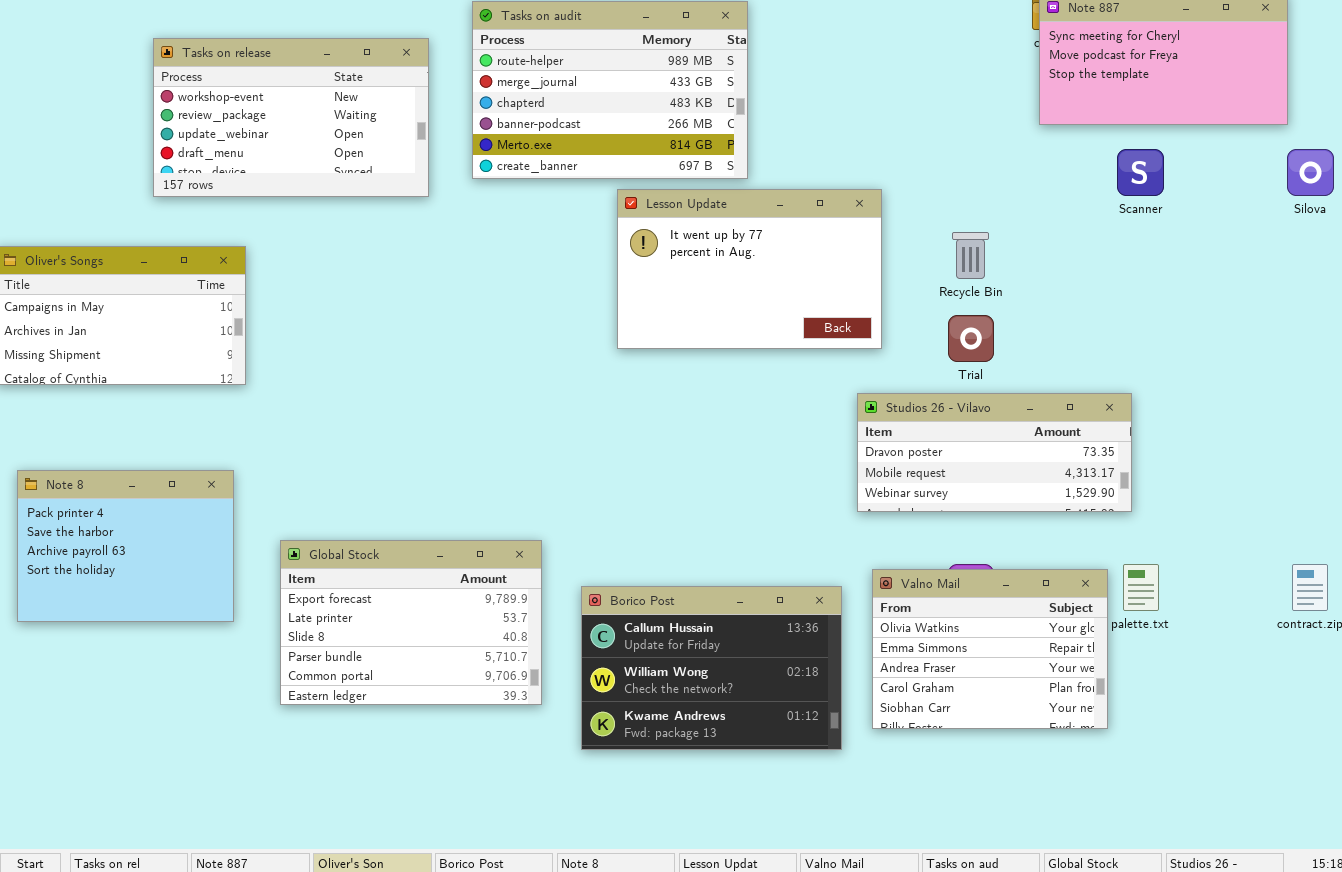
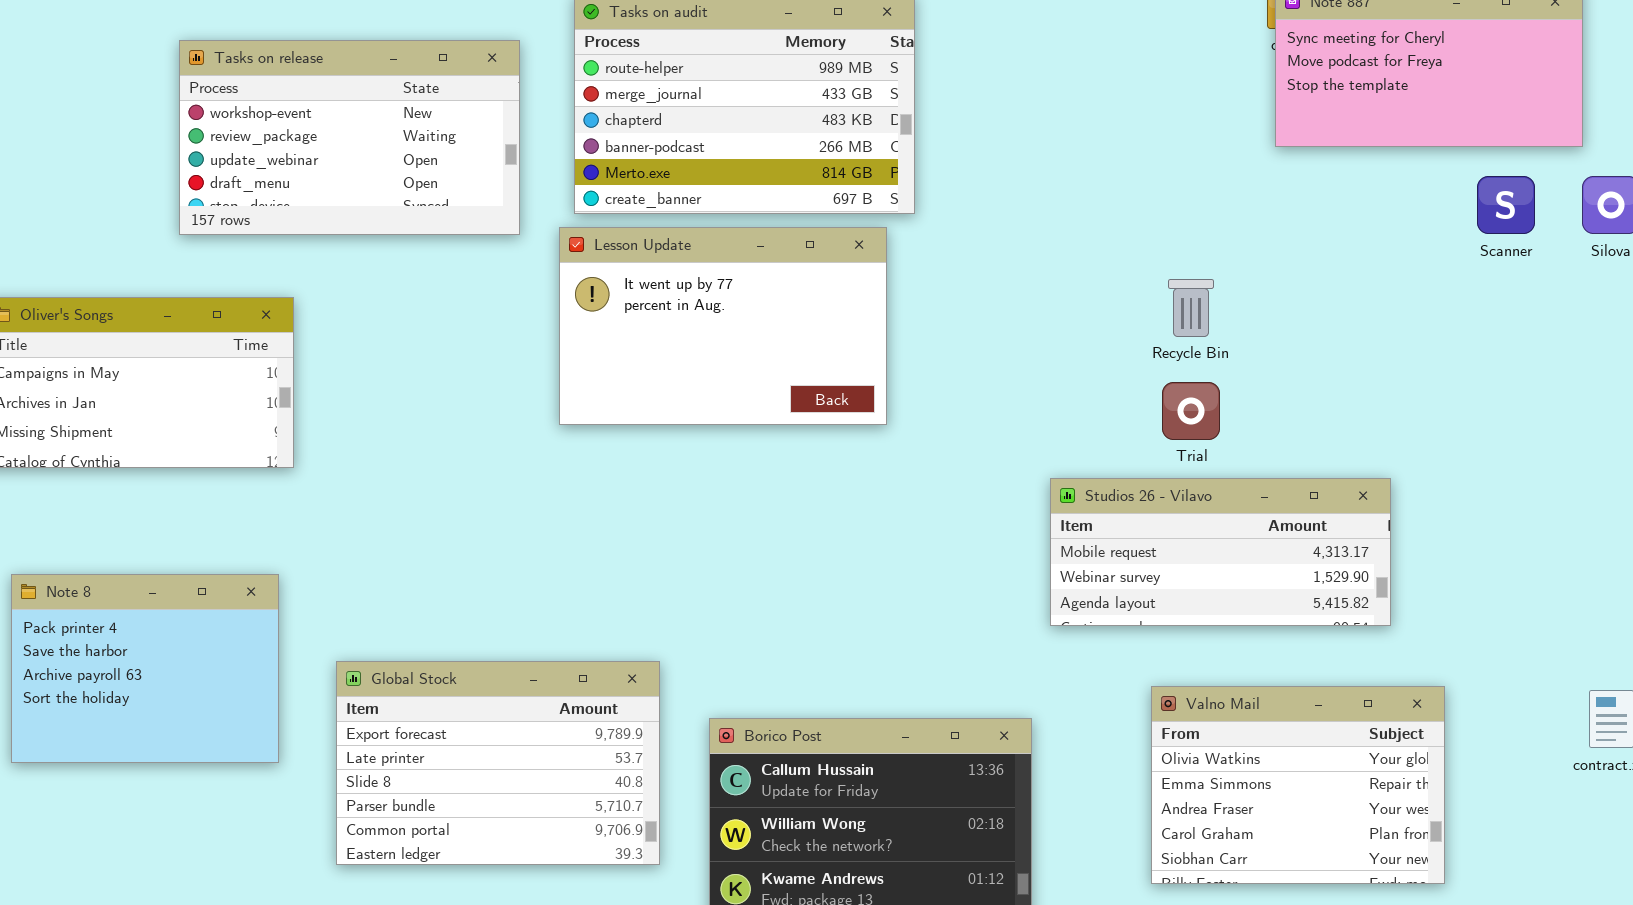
Scanner: [1117,149,1164,196] -> [1477,176,1535,234], moved
Lesson Update: [617,189,882,349] -> [559,227,887,425], moved
Studios 26 - Vilavo: [857,393,1132,512] -> [1050,478,1391,626], scrolled down 1 row
Valno Mail: [872,569,1108,729] -> [1151,686,1445,884], moved

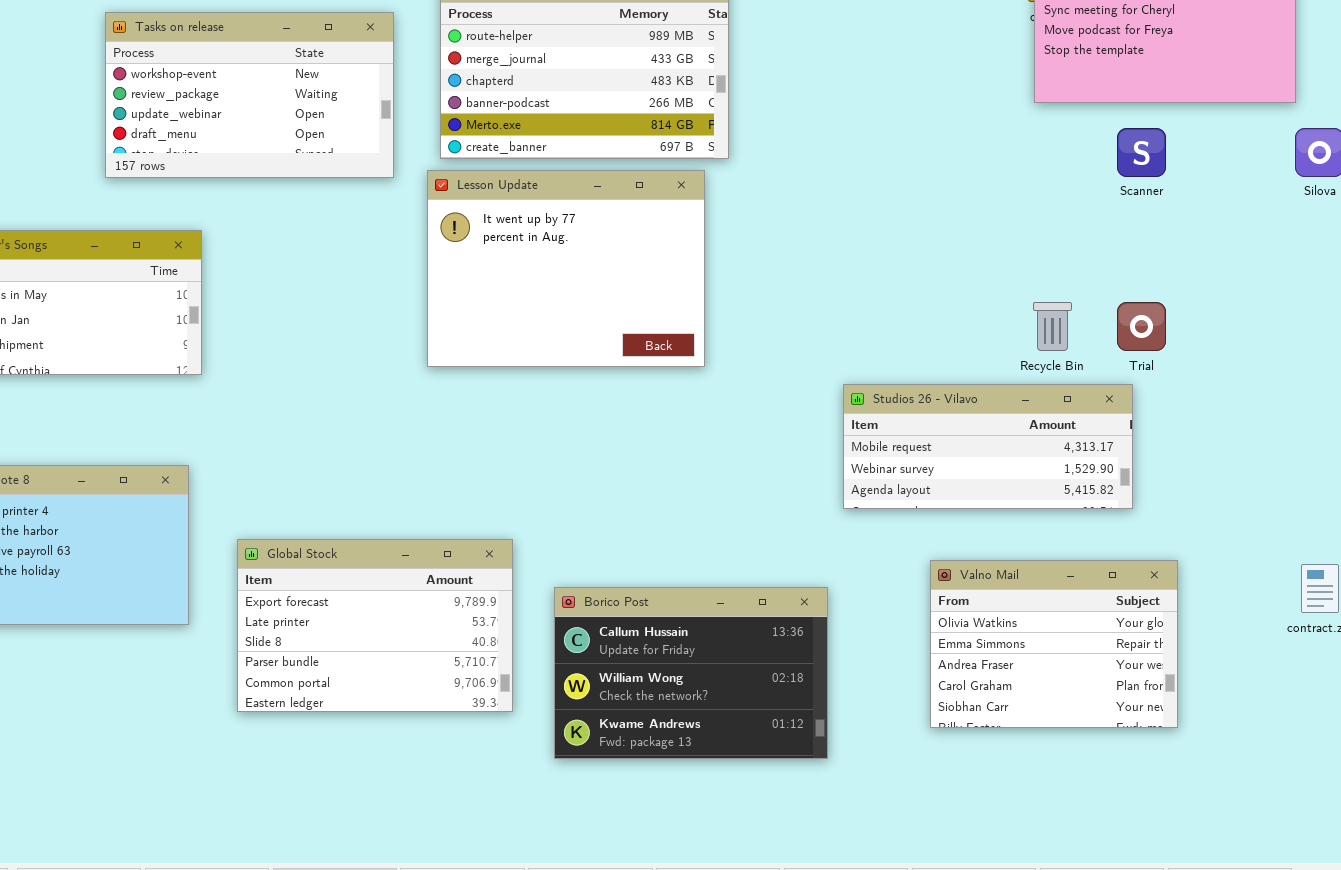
Scanner: [1477,176,1535,234] -> [1117,128,1166,177], moved
Lesson Update: [559,227,887,425] -> [427,170,705,367], resized
Recycle Bin: [1168,279,1214,337] -> [1033,302,1072,351], moved
Trial: [1162,382,1220,440] -> [1117,302,1166,351], moved

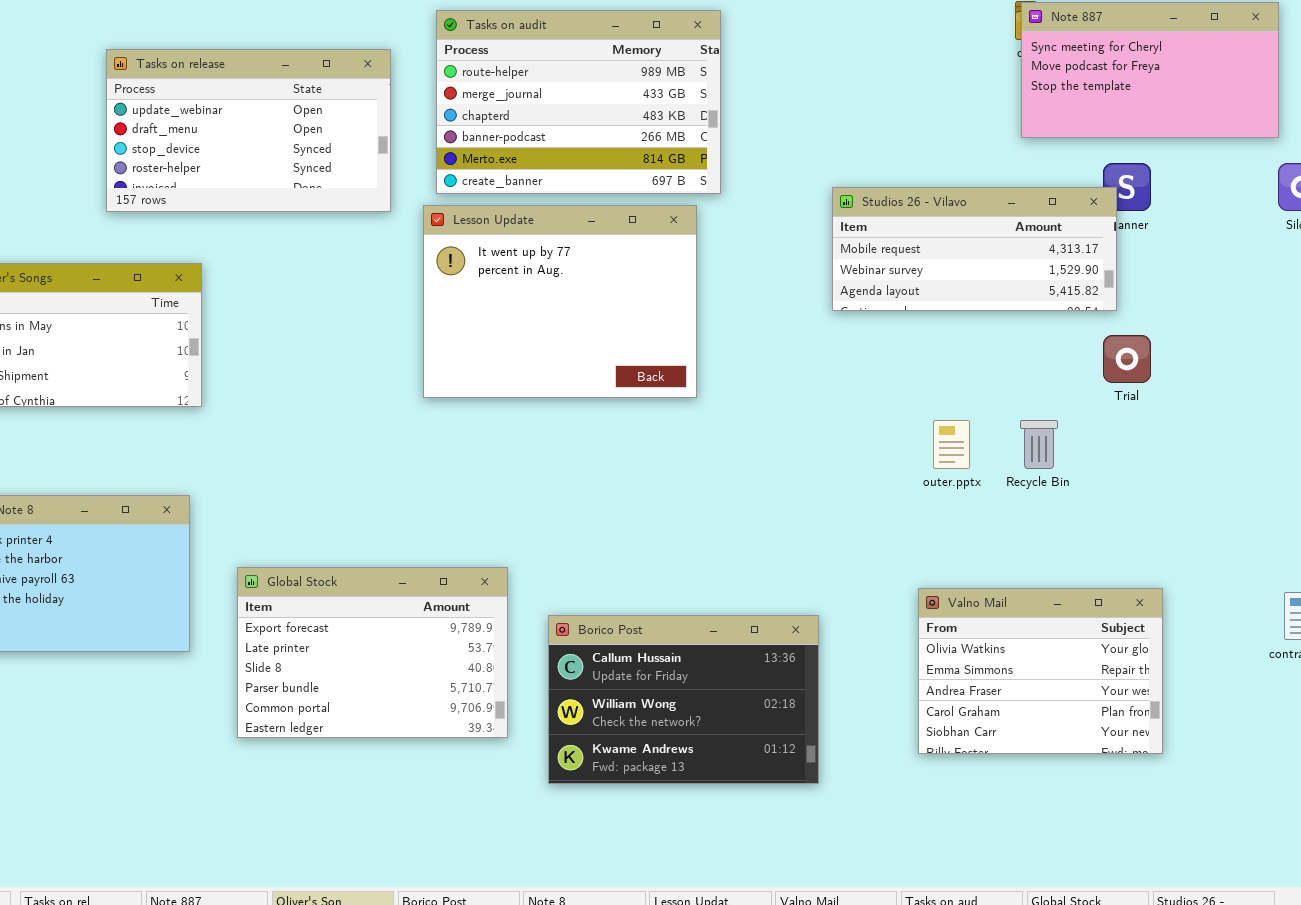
Tasks on release: [105,12,394,178] -> [106,49,391,212], scrolled down 2 rows
Recycle Bin: [1033,302,1072,351] -> [1020,420,1058,469], moved
Studios 26 - Vilavo: [843,384,1133,509] -> [832,187,1117,311], moved

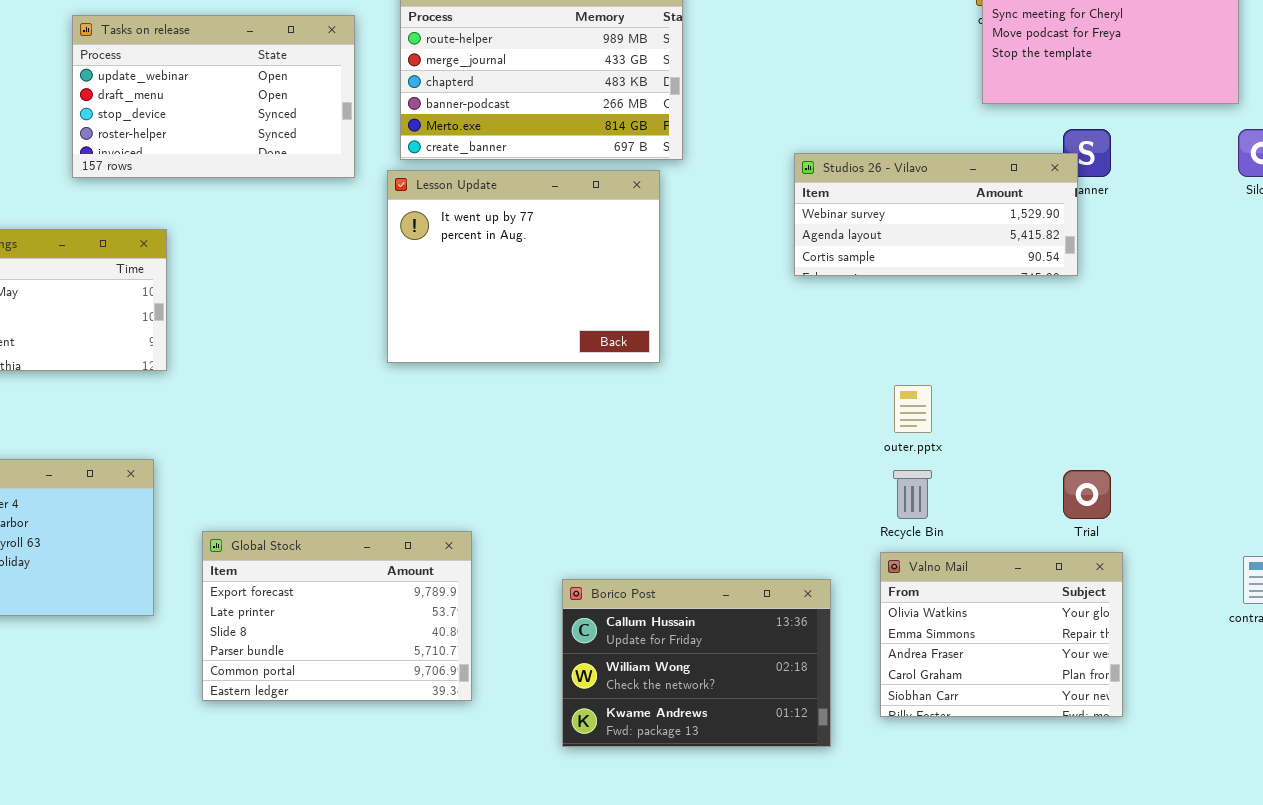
Studios 26 - Vilavo: [832,187,1117,311] -> [794,153,1078,276], scrolled down 1 row
Trial: [1103,335,1151,383] -> [1063,470,1111,519], moved
Recycle Bin: [1020,420,1058,469] -> [893,470,932,519], moved
Borico Post: [548,615,819,784] -> [562,579,831,747], moved

